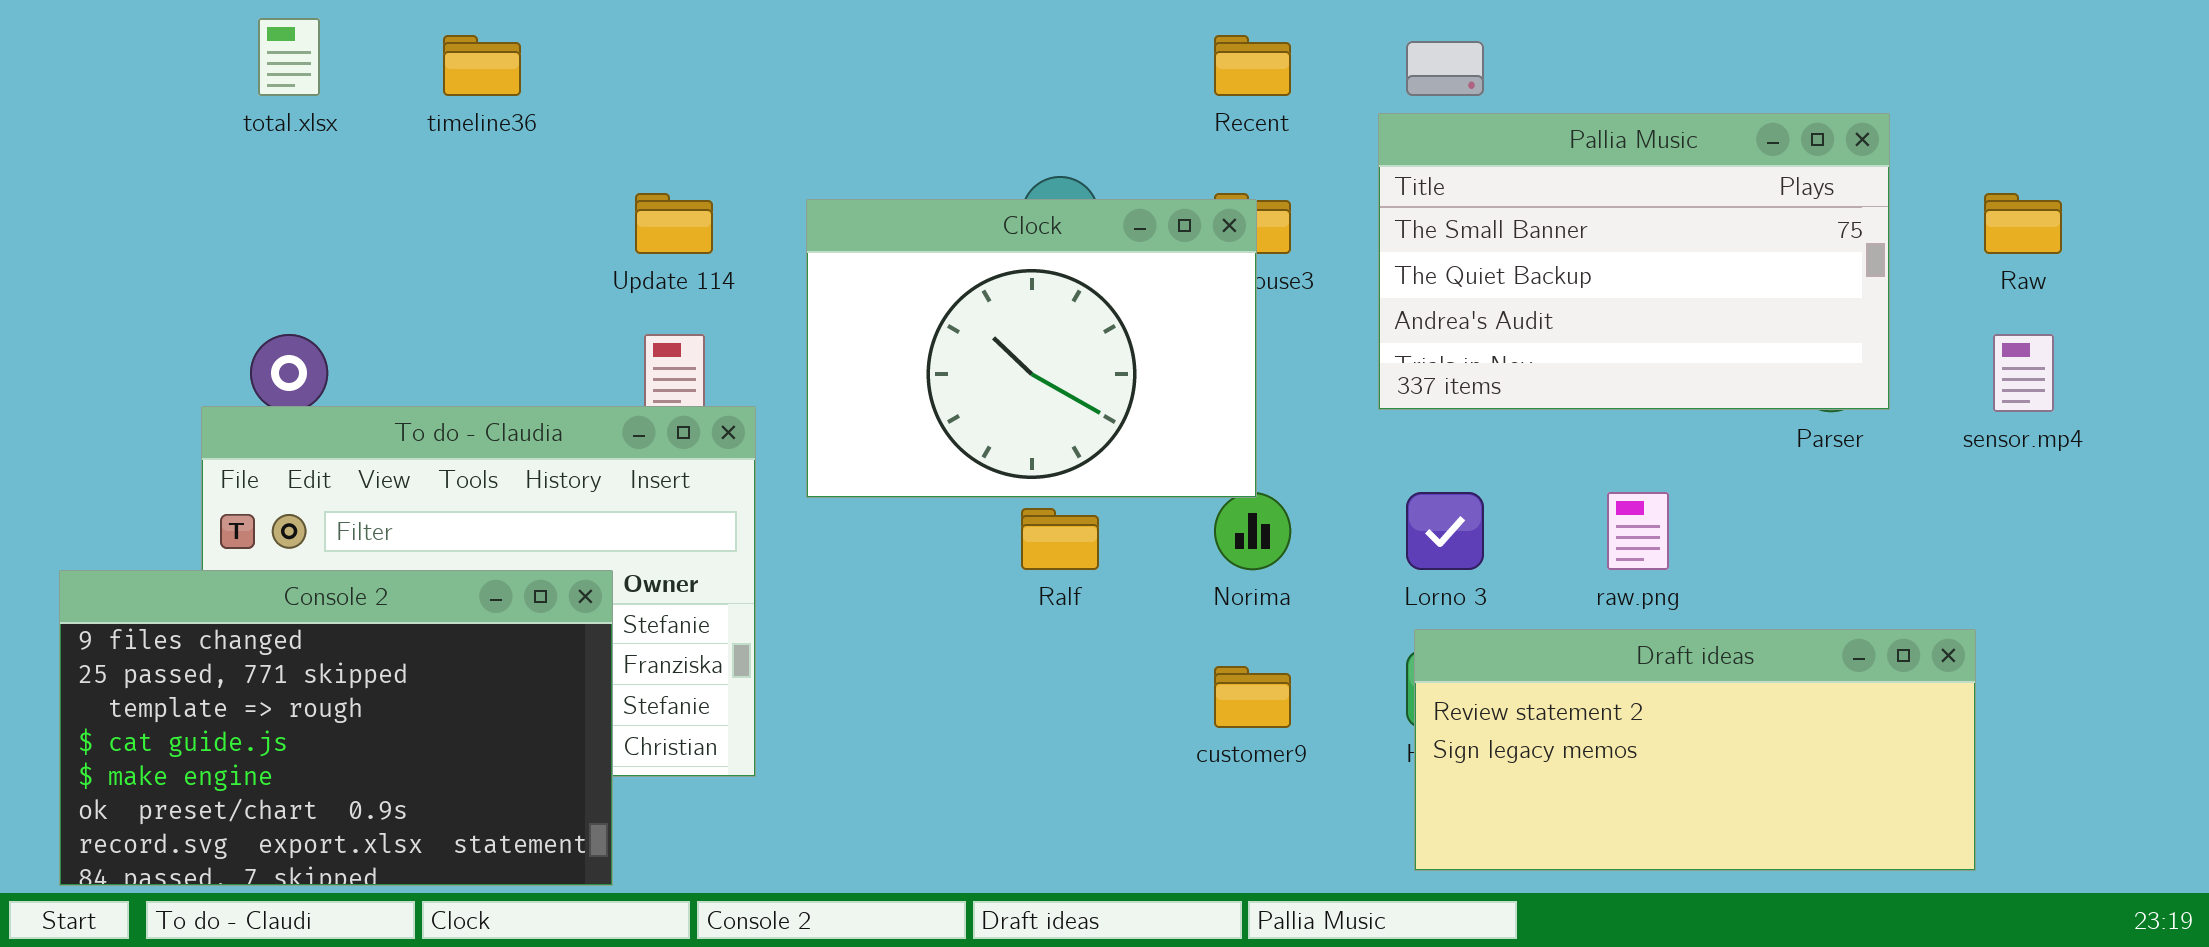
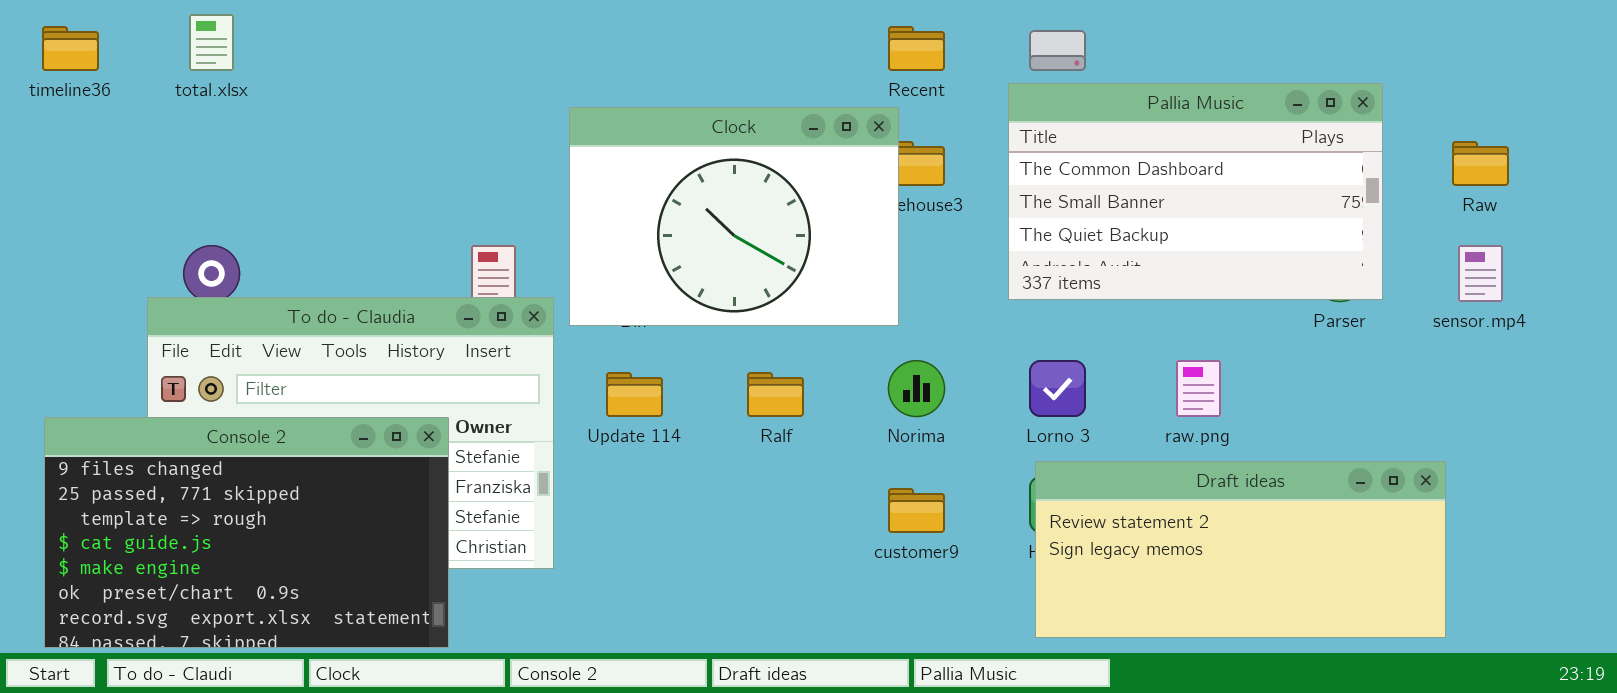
timeline36: [443,35,521,96] -> [42,26,99,71], moved
Pallia Music: [1378,113,1890,410] -> [1008,83,1383,300], scrolled up 1 row
Update 114: [635,193,713,254] -> [606,372,663,417], moved
Clock: [806,199,1257,498] -> [569,107,899,326], moved

